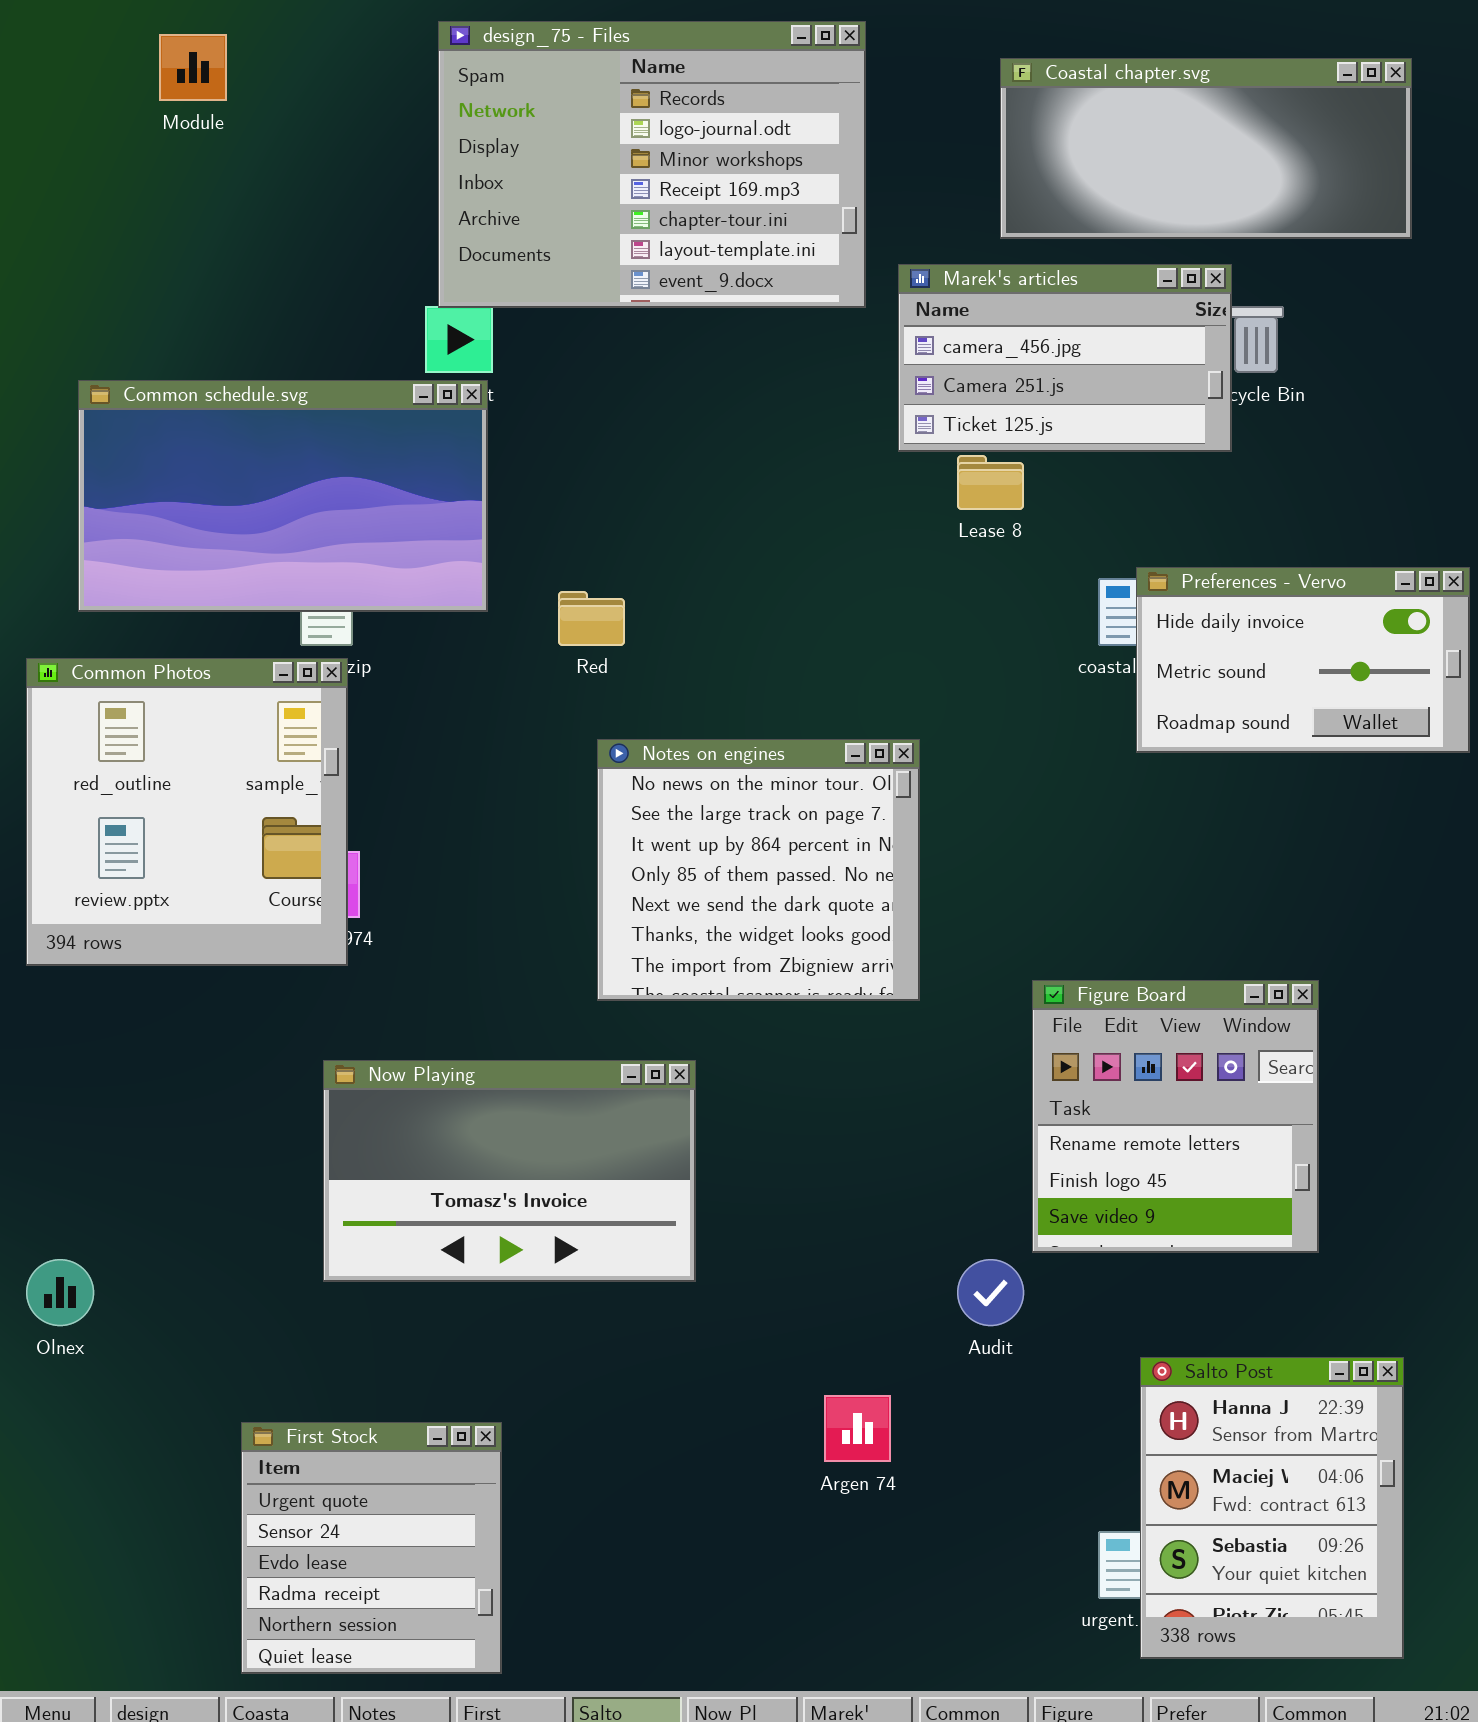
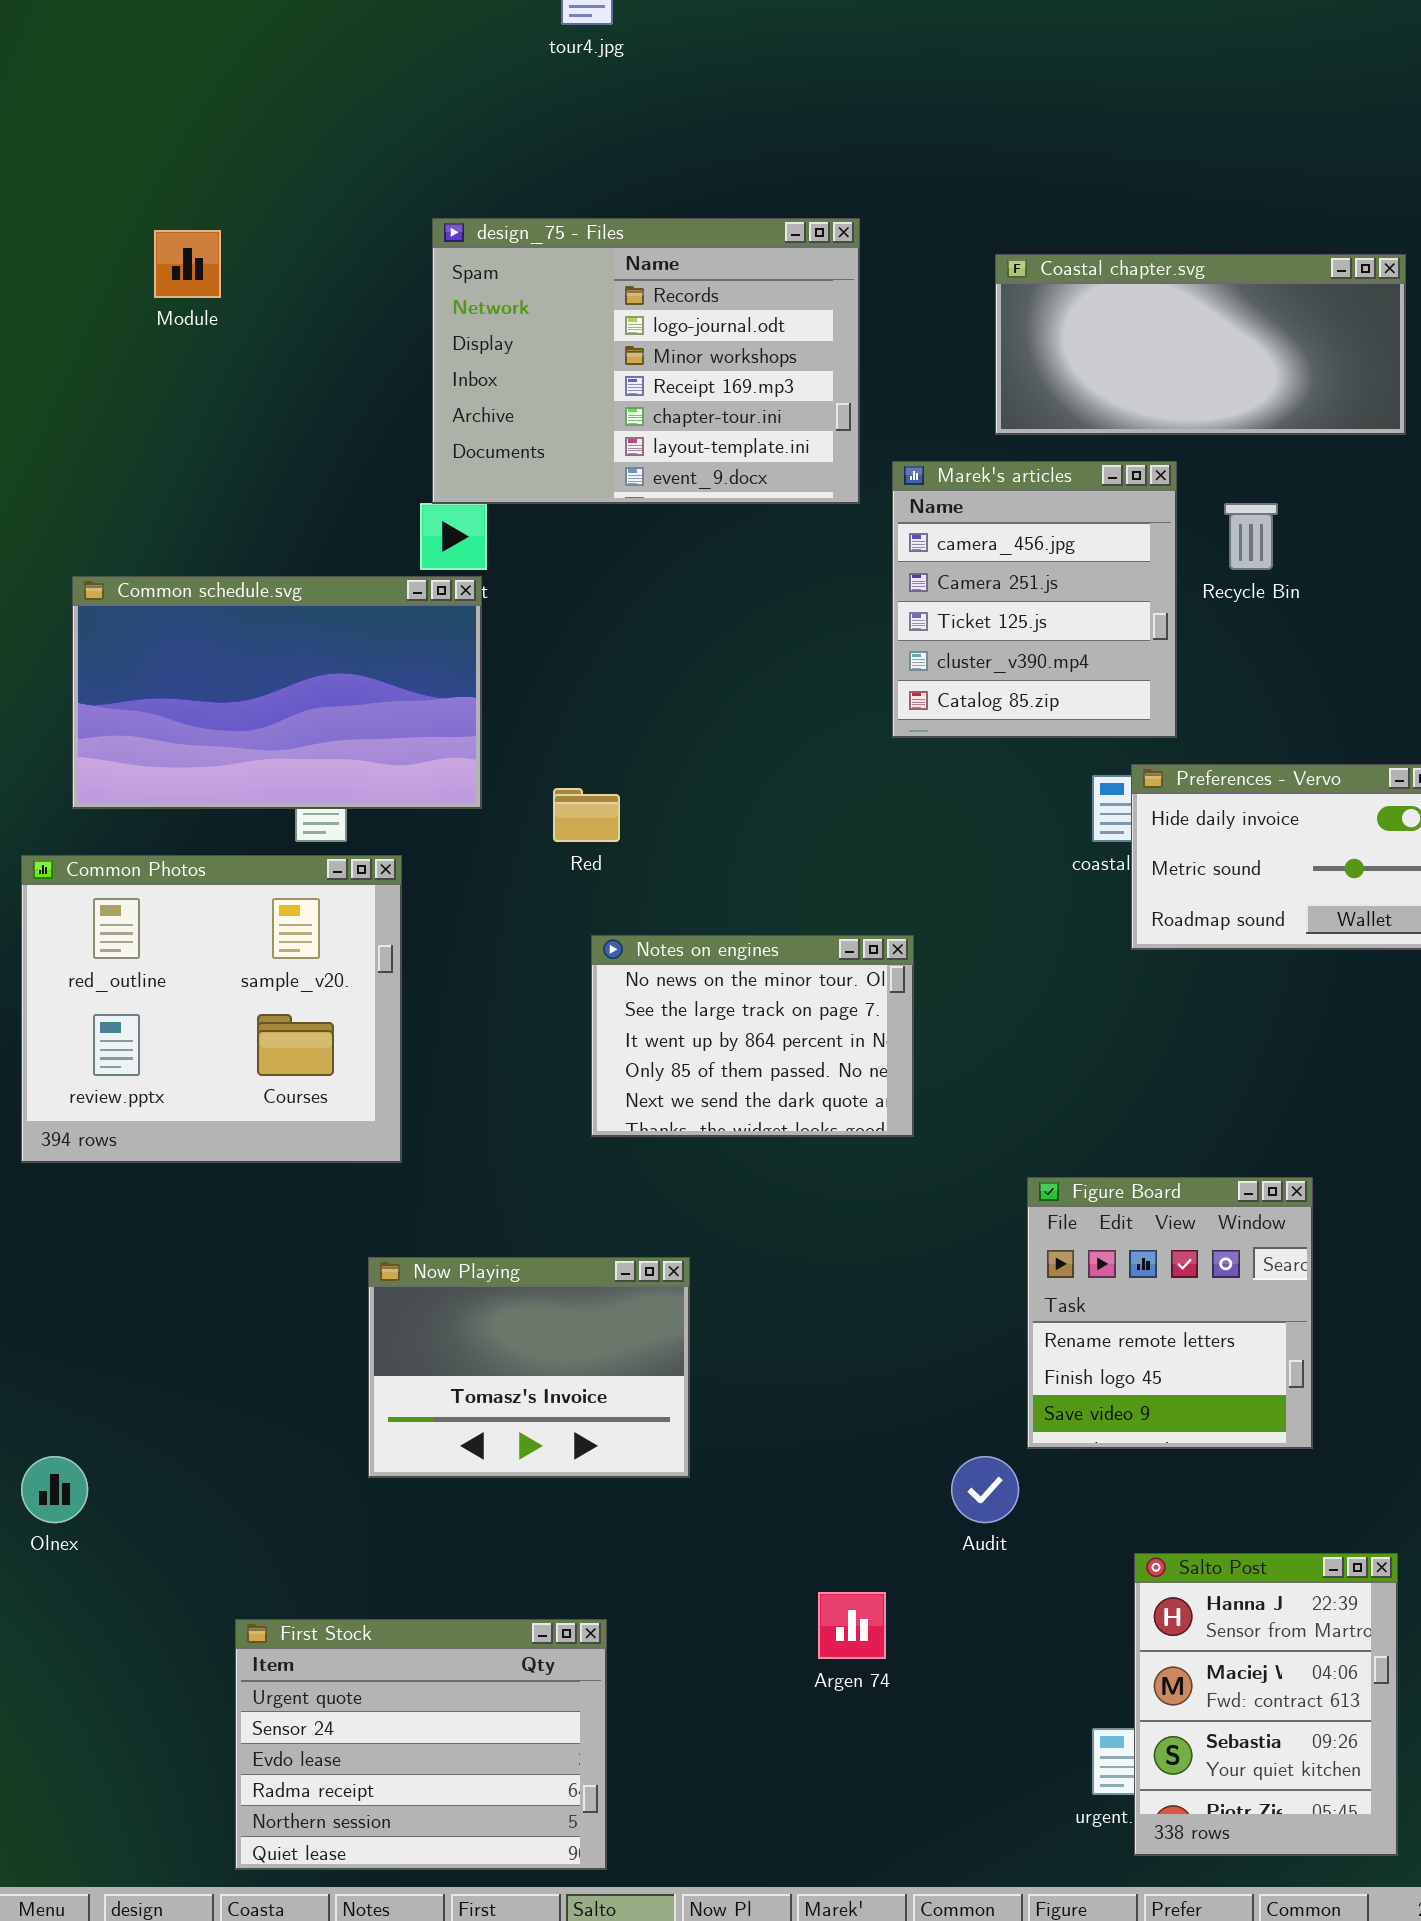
Marek's articles: [898,264,1232,452] -> [892,461,1177,738], resized
Common Photos: [26,658,348,966] -> [21,855,402,1163], resized
Notes on engines: [597,739,920,1001] -> [591,935,914,1137], resized
Now Playing: [323,1060,696,1282] -> [368,1257,690,1478], resized
First Stock: [241,1422,502,1674] -> [235,1619,607,1870], resized

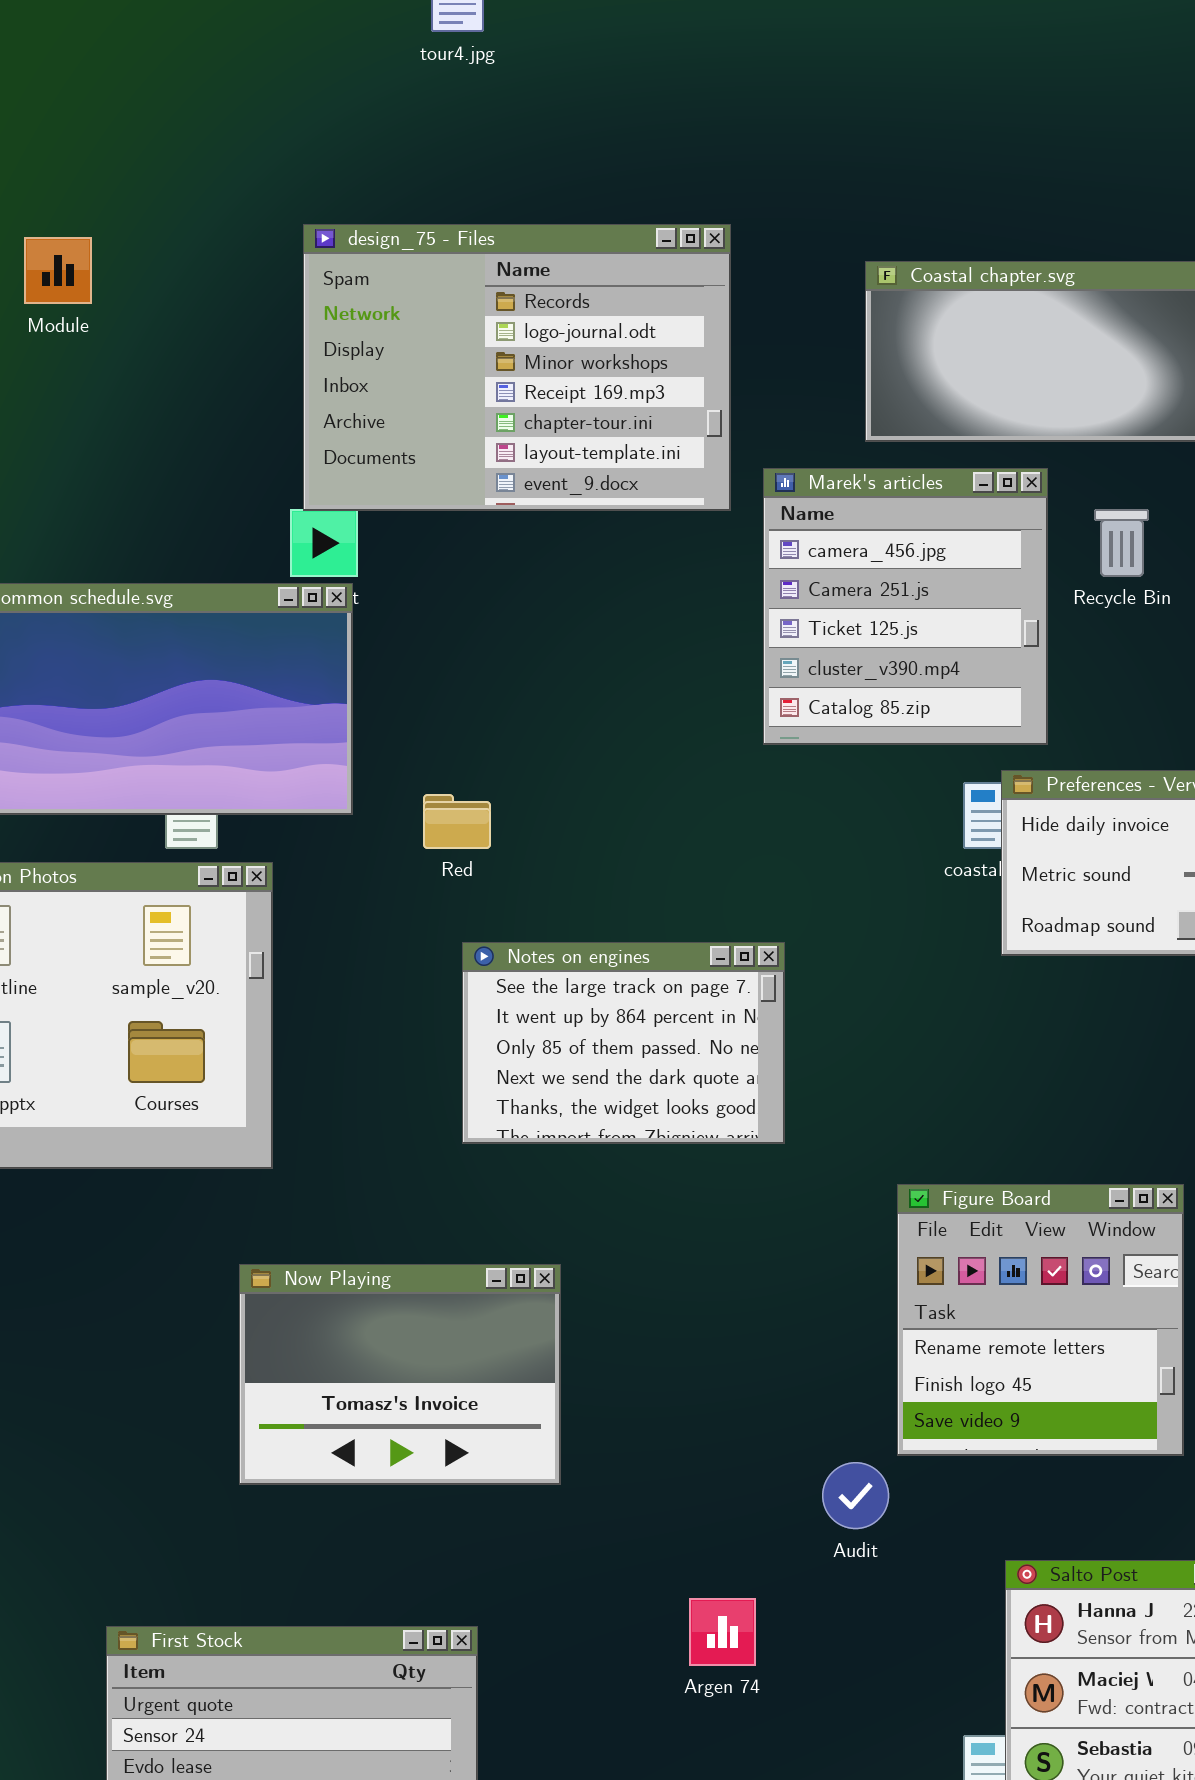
Notes on engines: [591,935,914,1137] -> [462,942,785,1144], scrolled down 1 row

